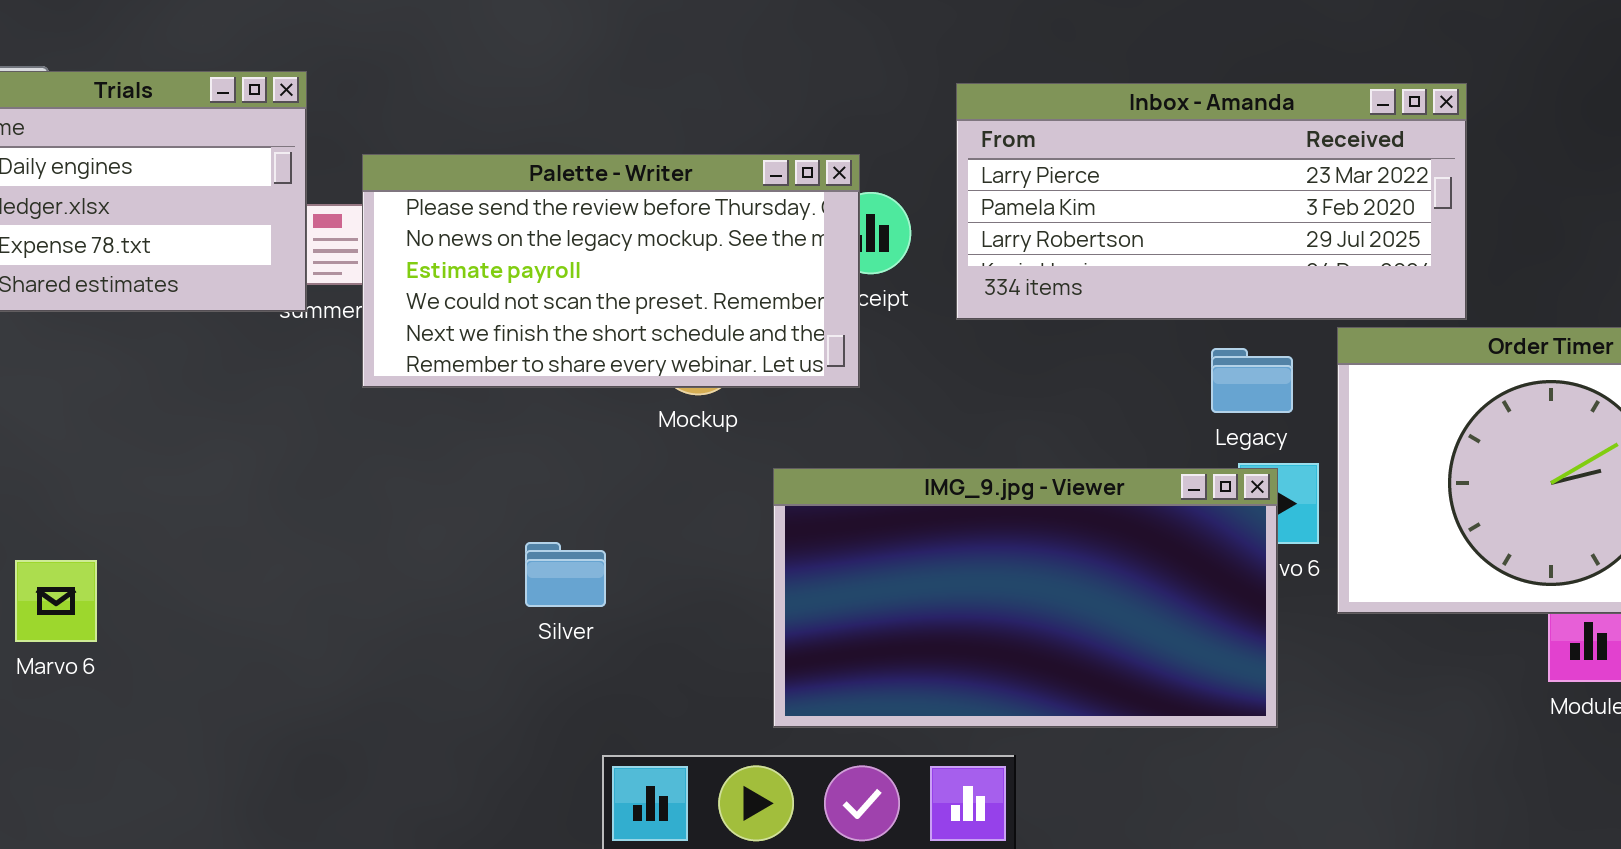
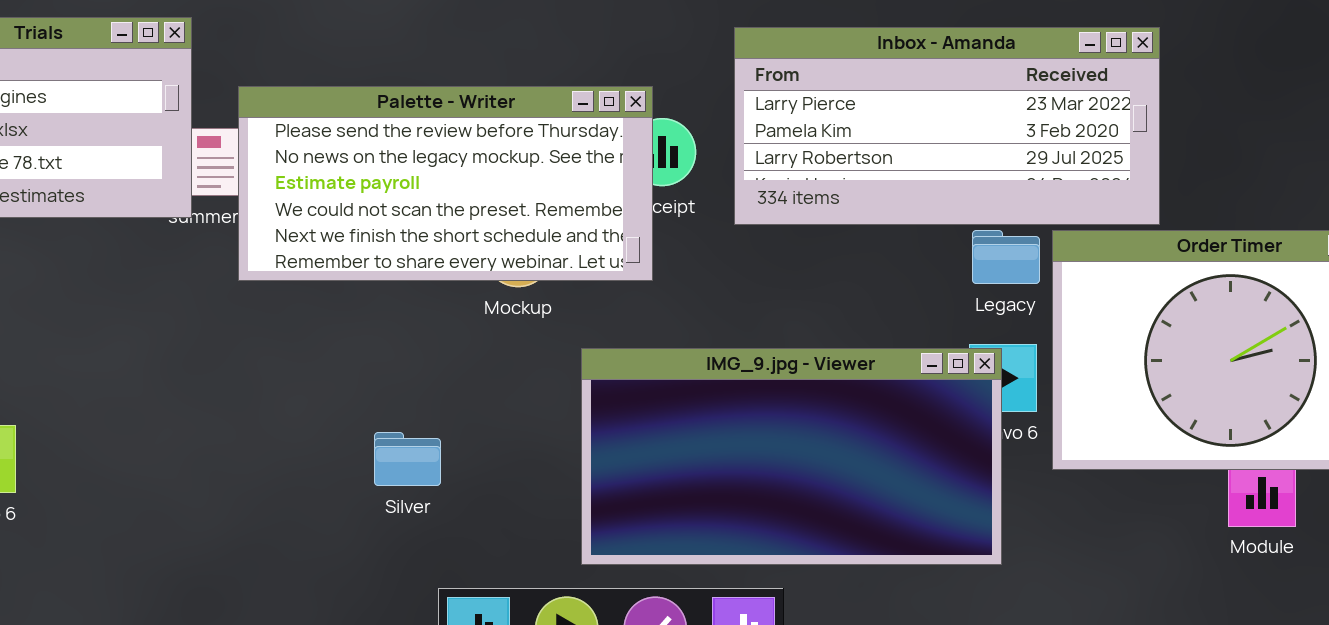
Legacy: [1211,348,1293,413] -> [972,230,1040,284], moved
Silver: [525,542,606,607] -> [374,432,441,486], moved

